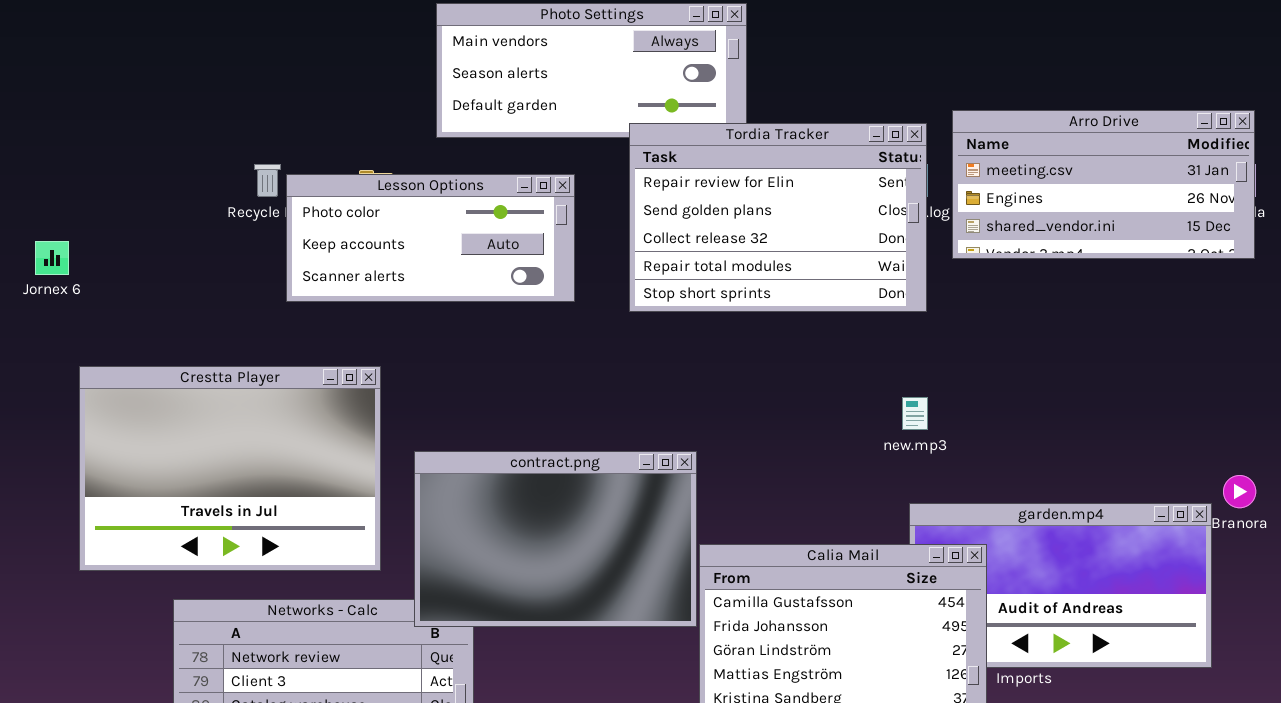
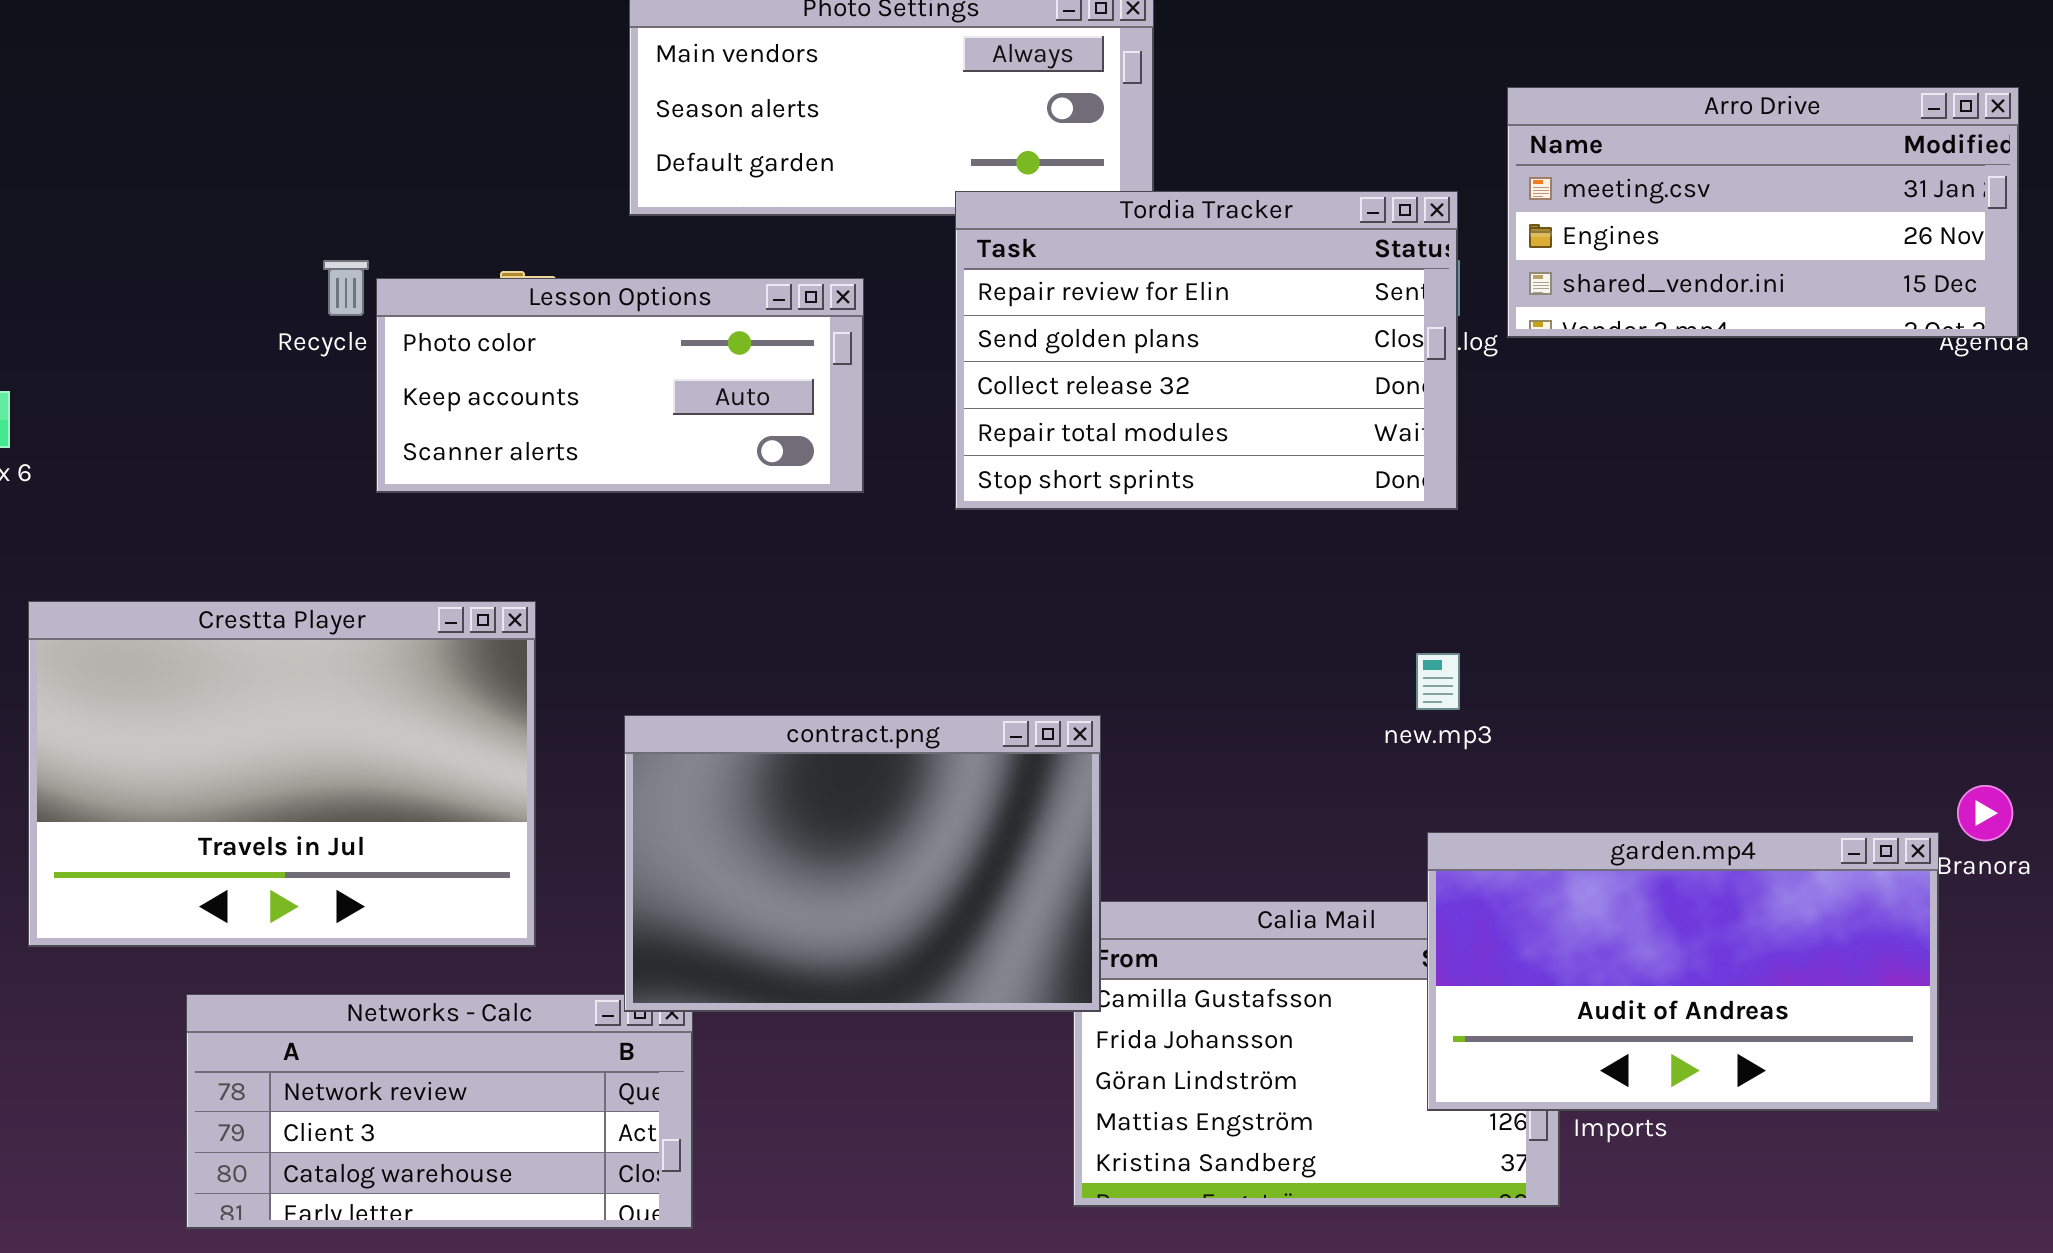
Arro Drive: [952,110,1255,259] -> [1507,87,2019,338], moved
contract.png: [414,451,697,627] -> [624,715,1101,1012], moved
garden.mp4: [909,503,1212,668] -> [1427,832,1939,1111], raised

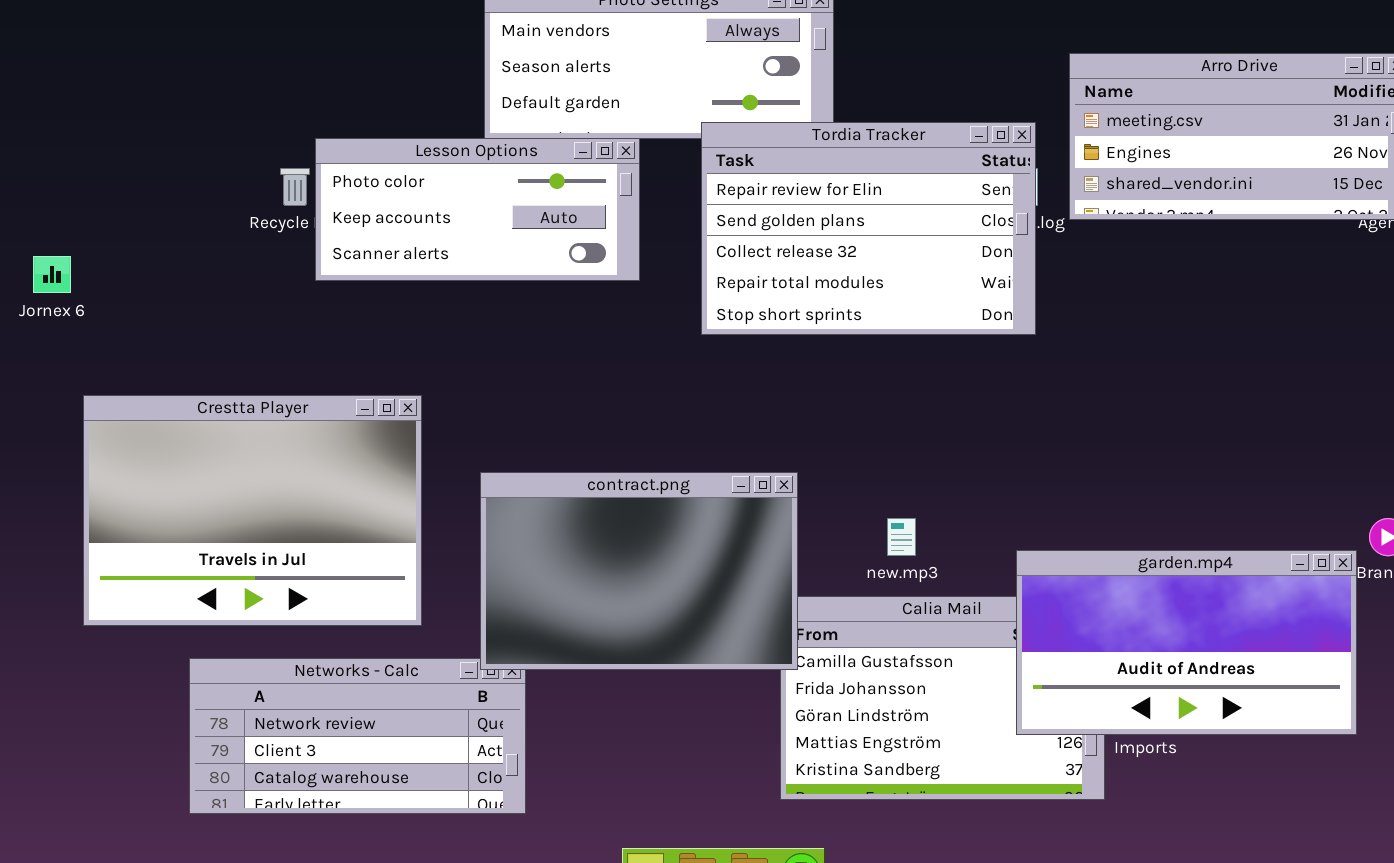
Lesson Options: [376,278,864,493] -> [315,138,640,281], moved
new.mp3: [1416,653,1460,710] -> [887,518,916,556], moved

